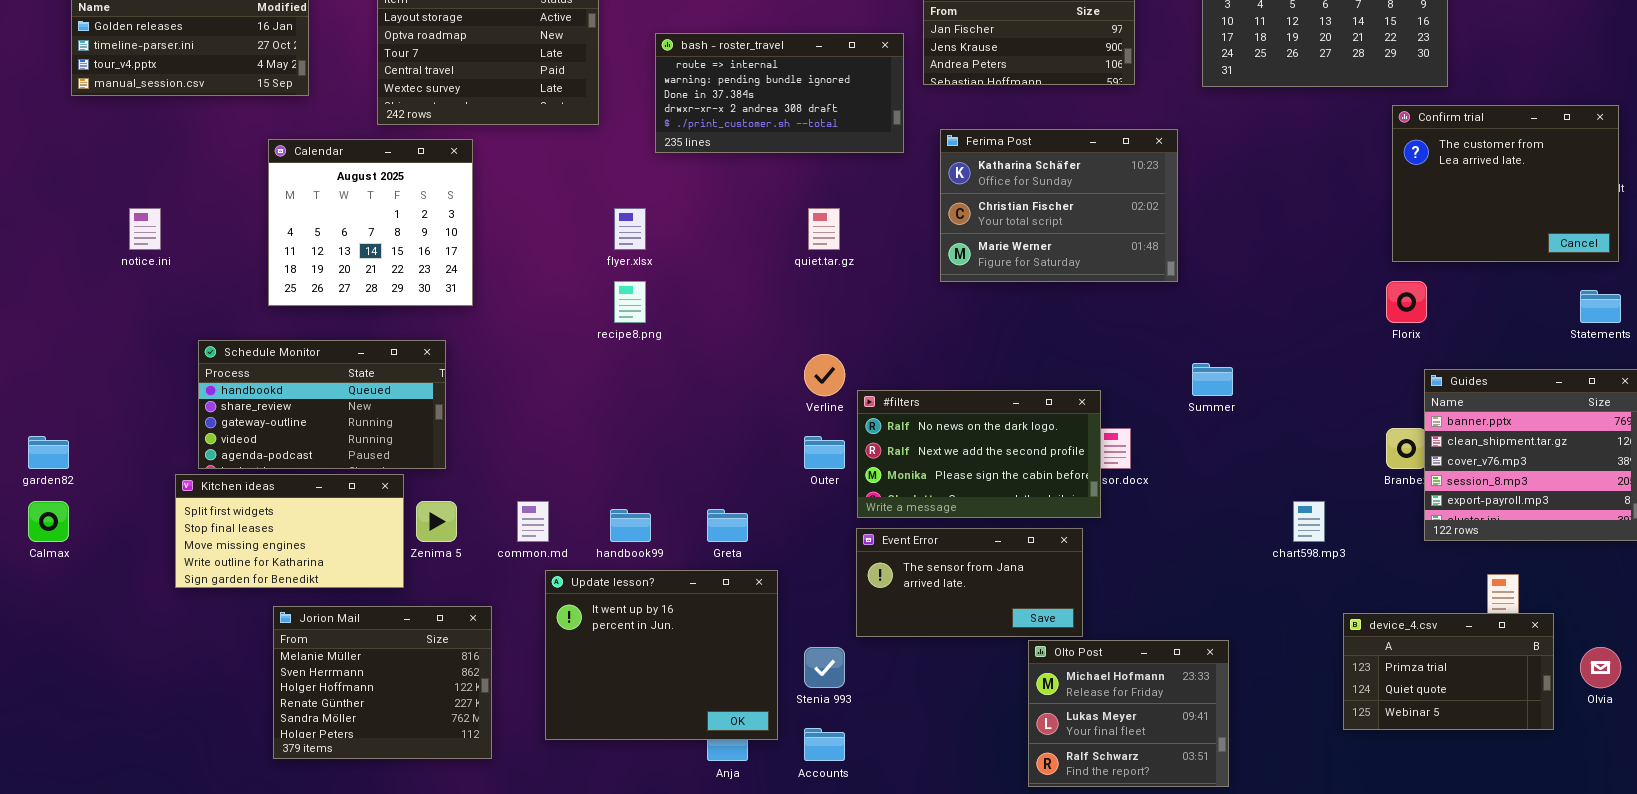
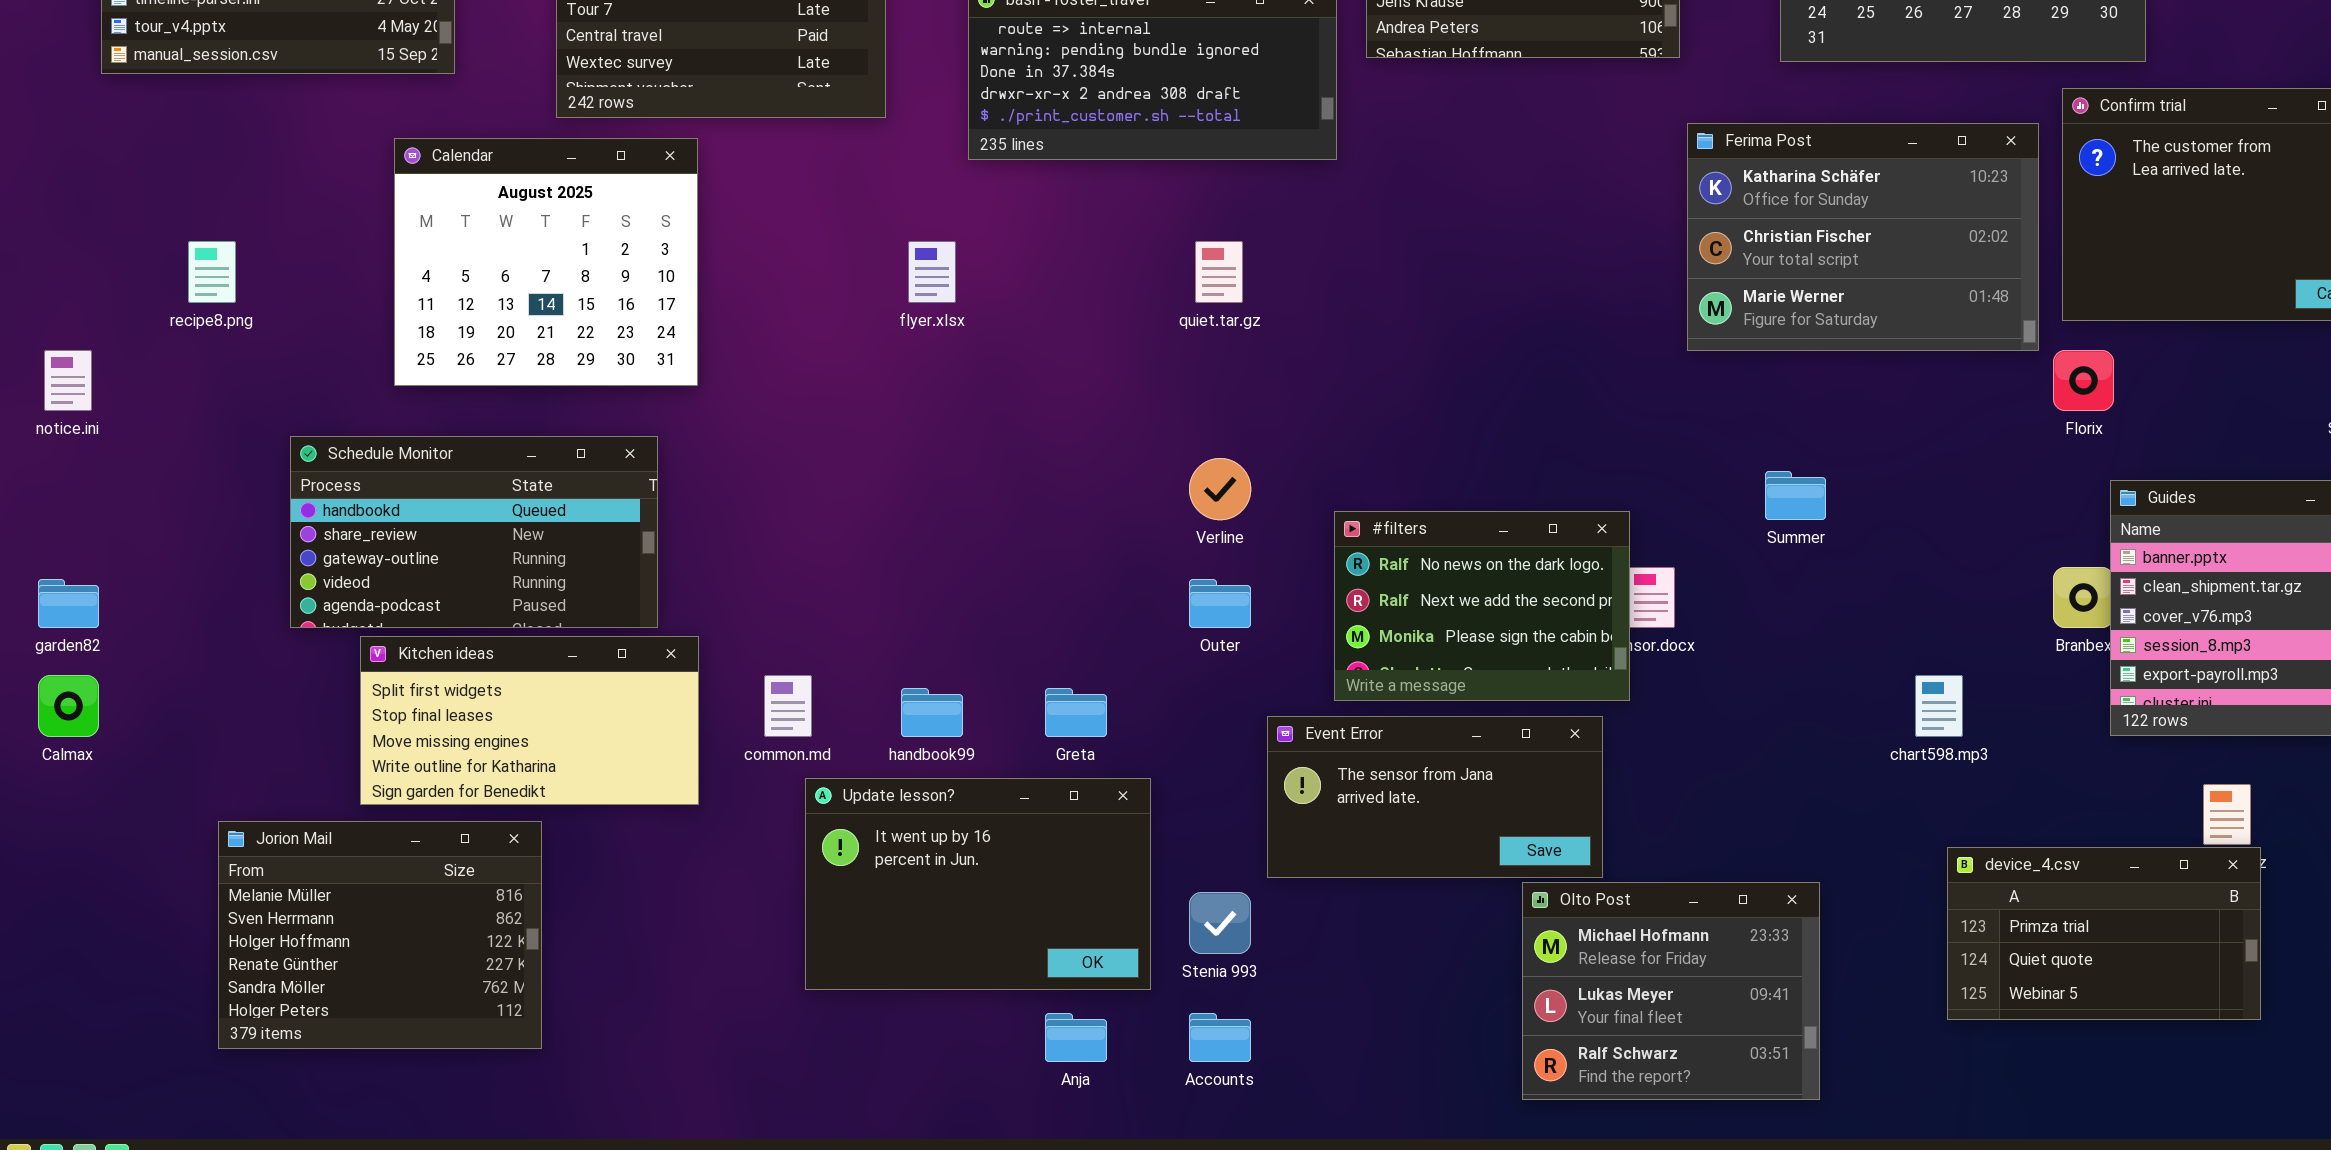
Ferima Post: [940,129,1178,282] -> [1687,123,2039,351], moved
notice.ini: [129,208,161,250] -> [44,350,92,411], moved
recipe8.png: [614,281,646,323] -> [188,241,236,303], moved
#filters: [857,390,1101,518] -> [1334,511,1630,701], resized
Kitchen ideas: [175,474,404,588] -> [360,636,699,805], moved
Update lesson?: [545,570,778,740] -> [805,778,1151,990], resized
Jorion Mail: [273,606,492,759] -> [218,821,542,1049], moved
device_4.csv: [1343,613,1554,730] -> [1947,847,2261,1020], moved

